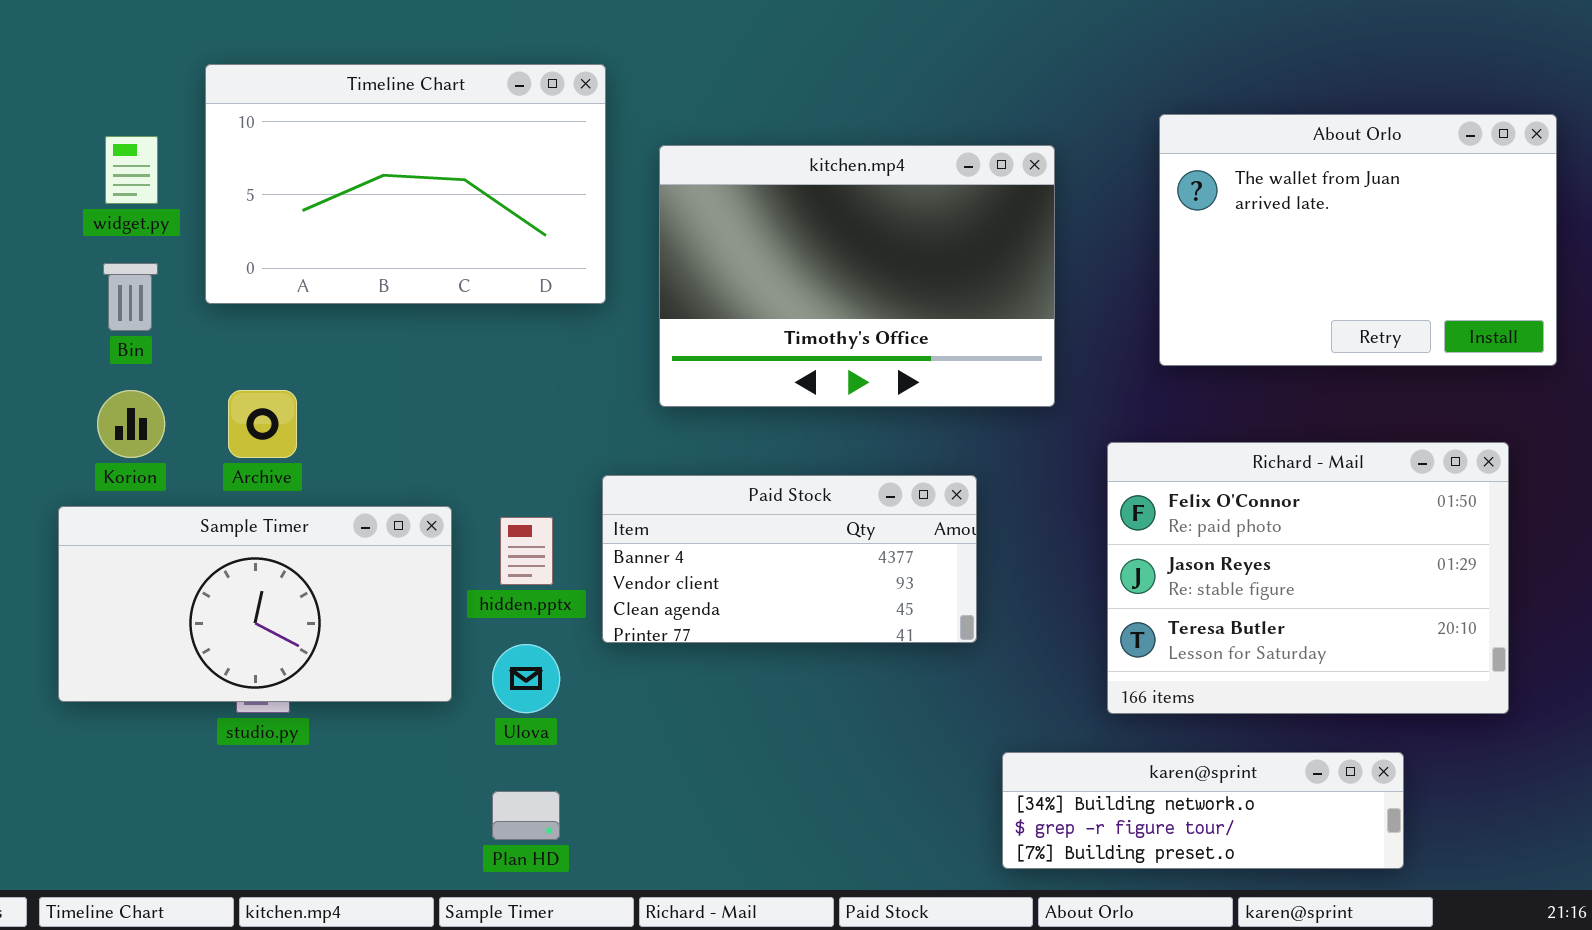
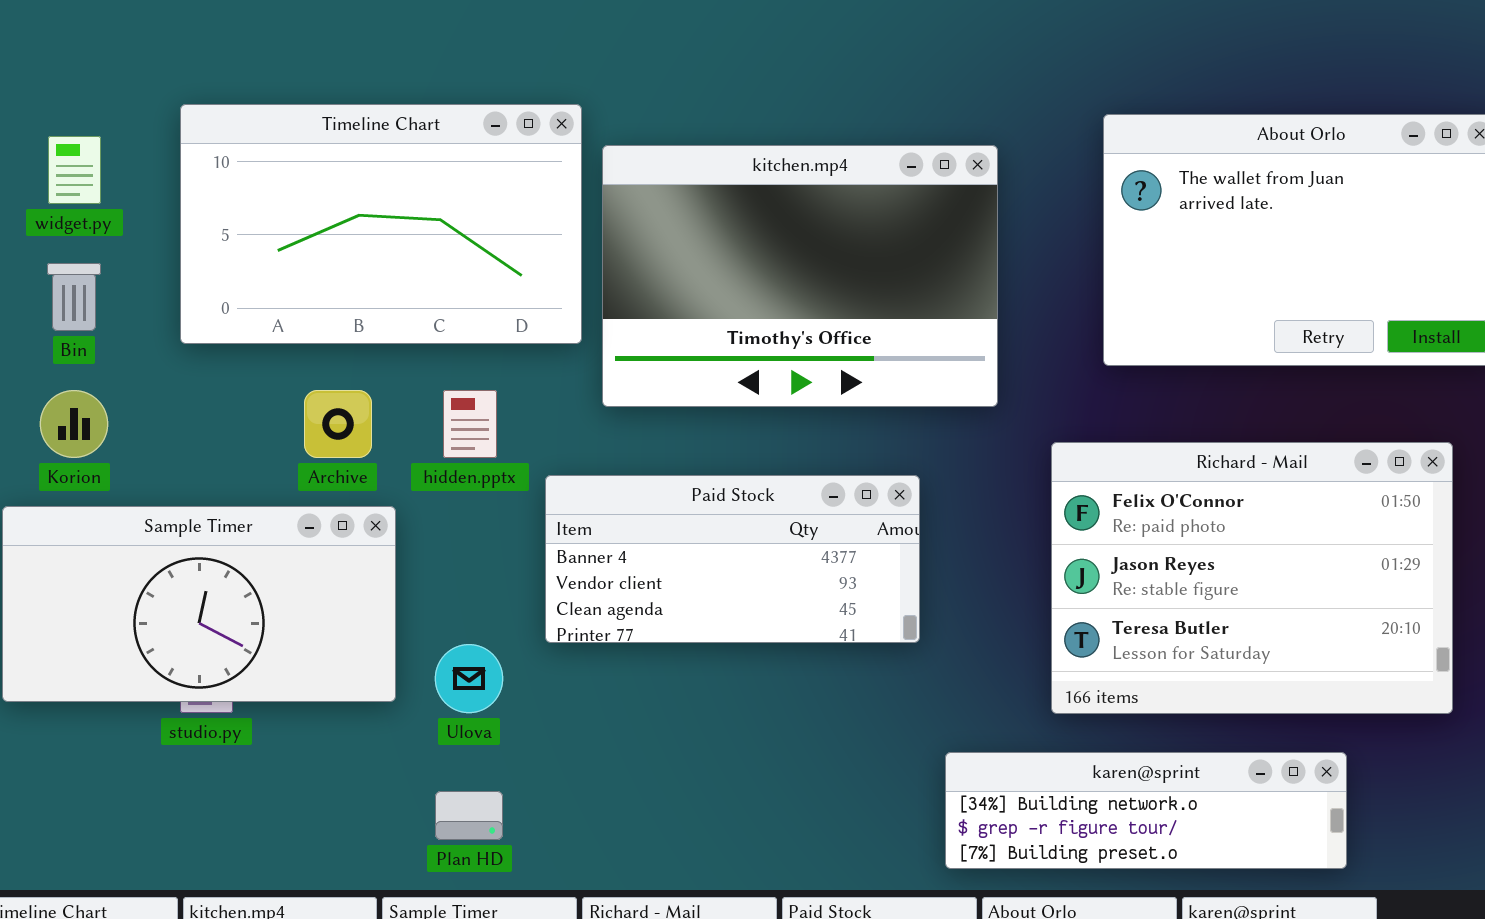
Timeline Chart: [205,64,606,304] -> [180,104,582,344], moved
Archive: [228,390,297,458] -> [304,390,372,458], moved
hidden.pptx: [500,517,553,585] -> [443,390,497,458], moved

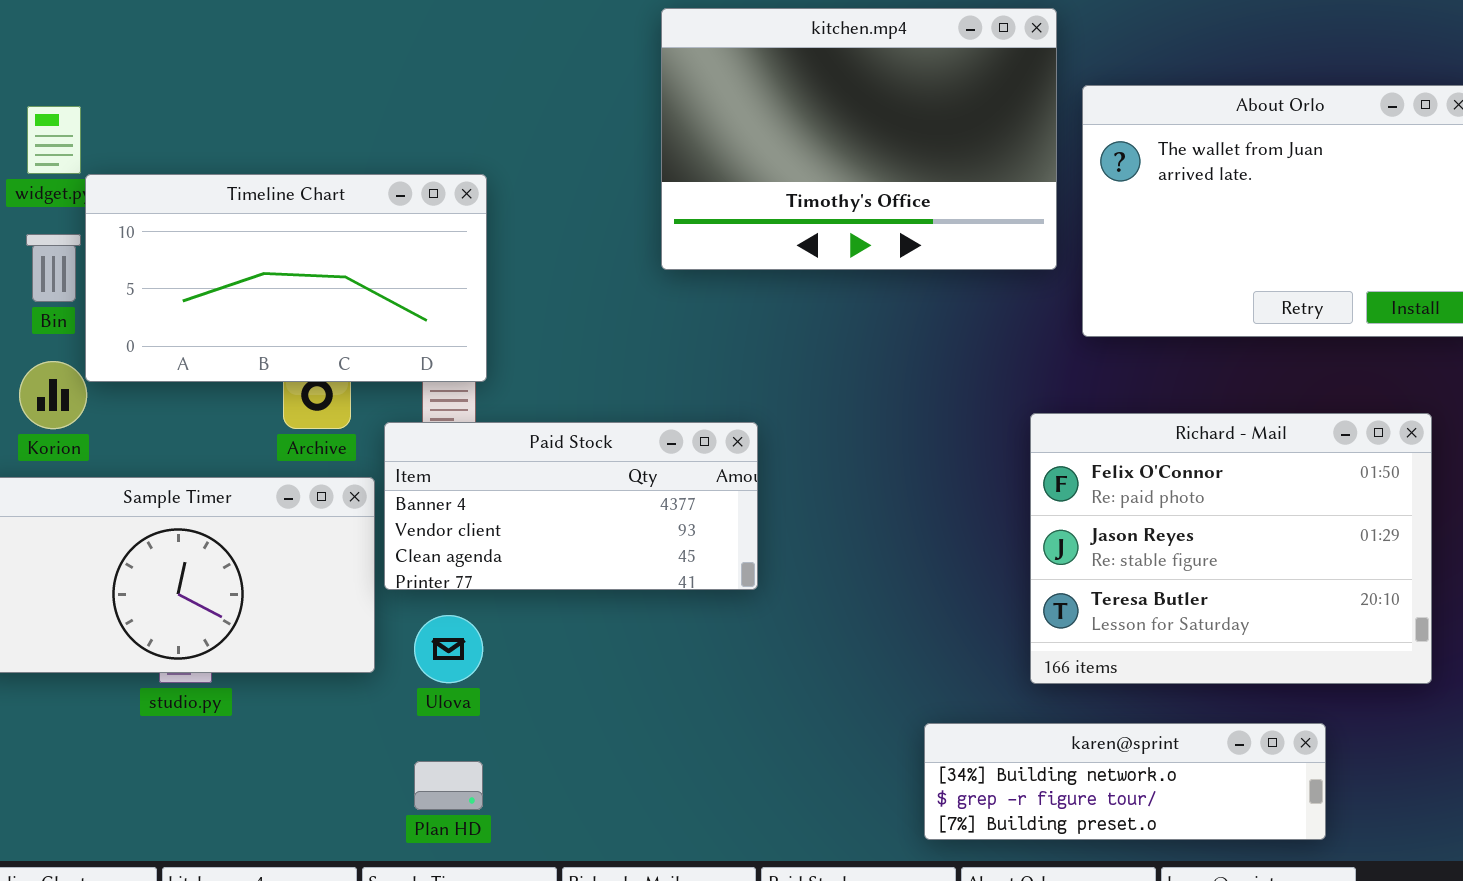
Timeline Chart: [180,104,582,344] -> [85,174,487,382], moved, resized
kitchen.mp4: [602,145,998,407] -> [661,8,1057,270], moved
Paid Stock: [545,475,920,643] -> [384,422,758,590], moved

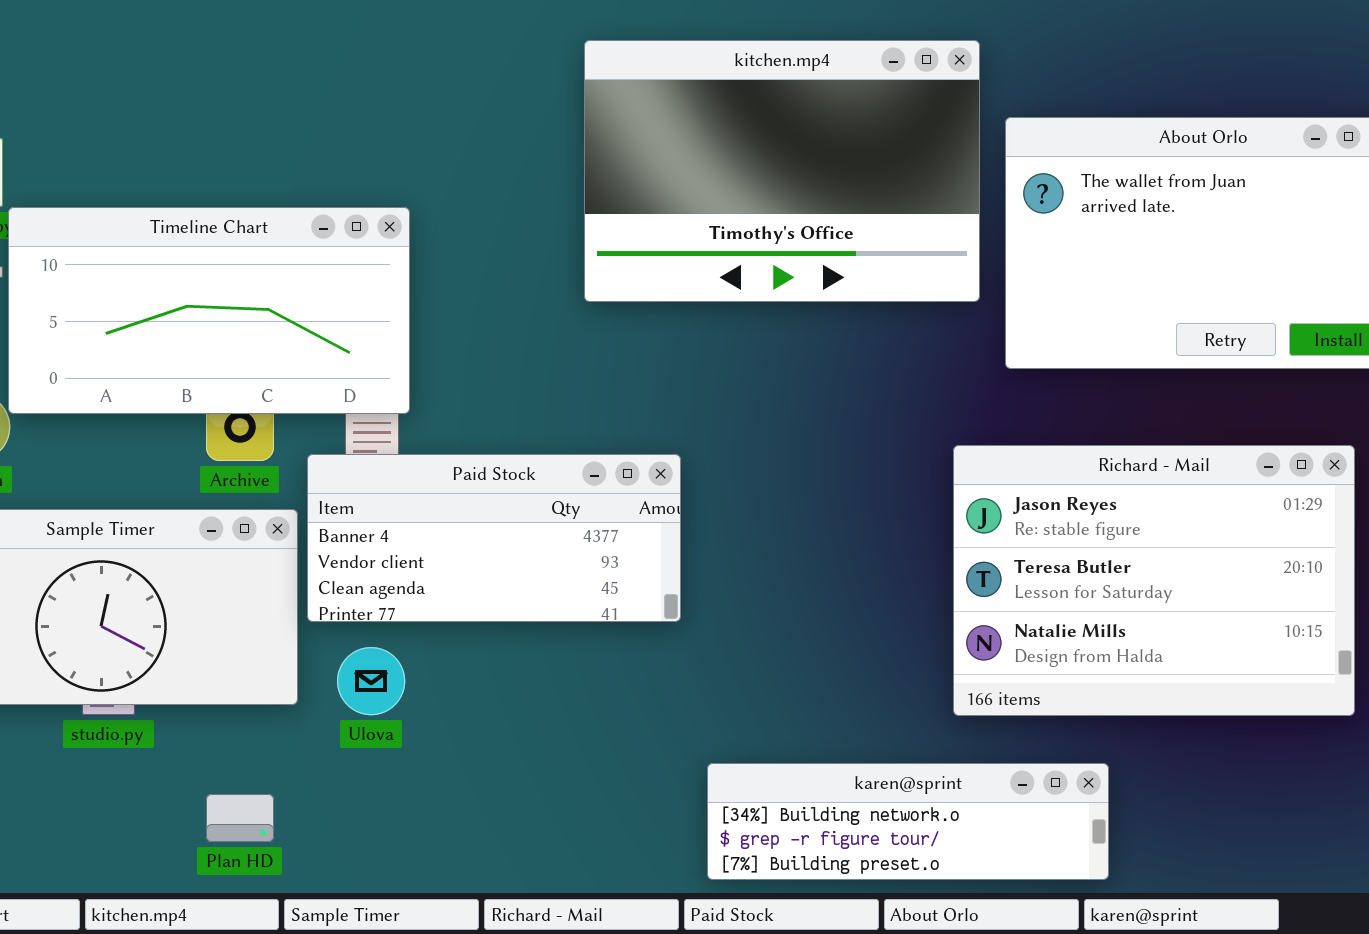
Richard - Mail: [1030,413,1432,684] -> [953,445,1355,716], scrolled down 1 row
karen@sprint: [924,723,1326,840] -> [707,763,1109,880], moved
Plan HD: [414,761,483,810] -> [206,794,274,842], moved

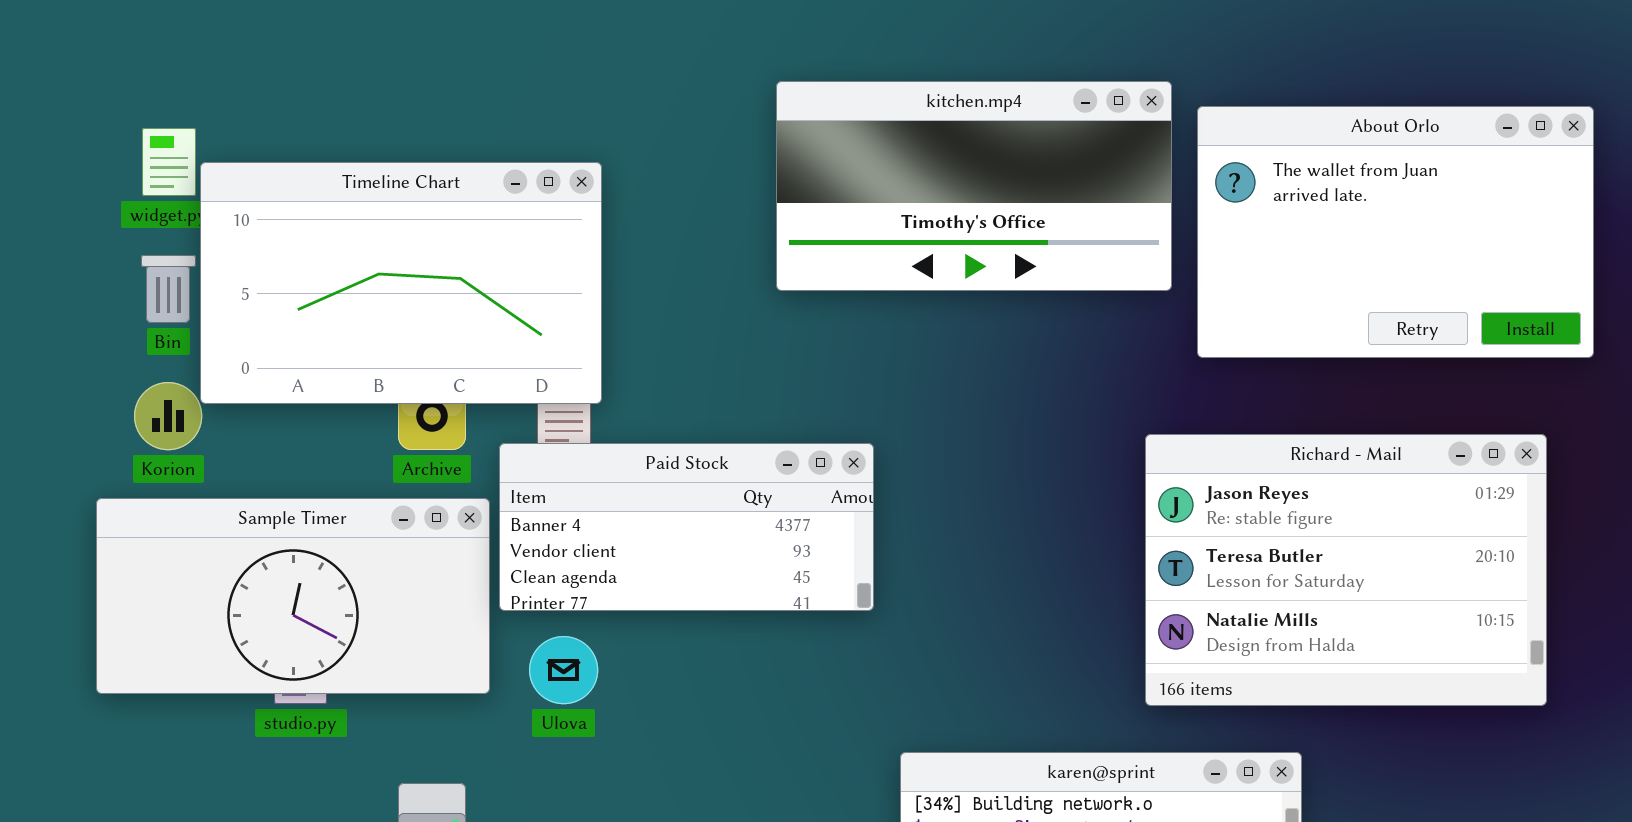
kitchen.mp4: [584,40,980,302] -> [776,81,1172,291], resized
Timeline Chart: [8,207,410,414] -> [200,162,602,404], resized

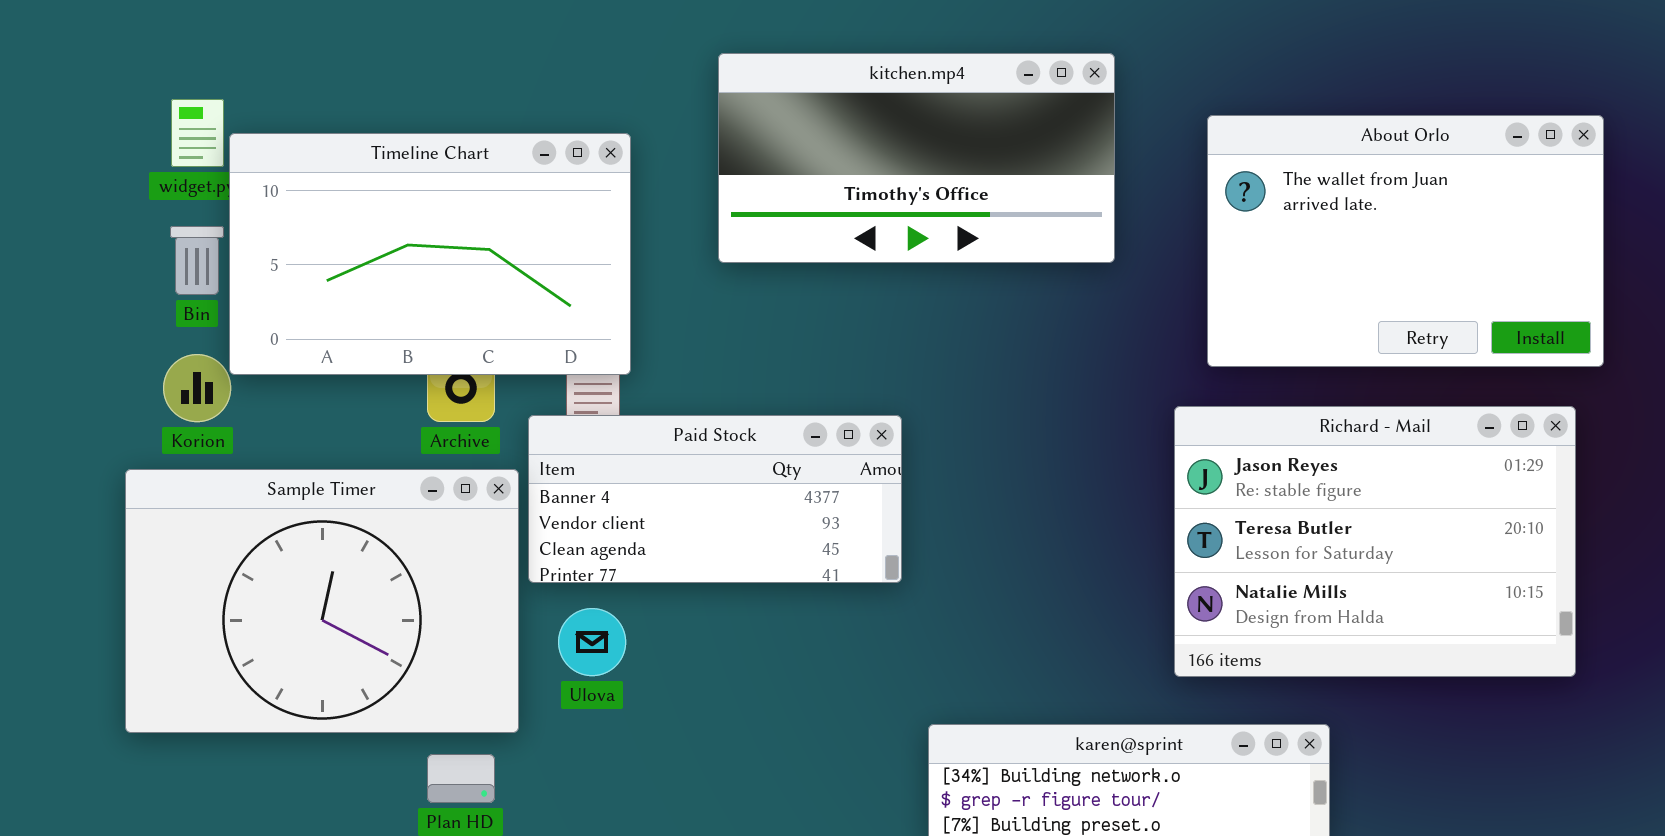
kitchen.mp4: [776,81,1172,291] -> [718,53,1115,263], moved
About Orlo: [1197,106,1594,358] -> [1207,115,1604,367], moved
Sample Timer: [96,498,490,694] -> [125,469,519,733], resized

